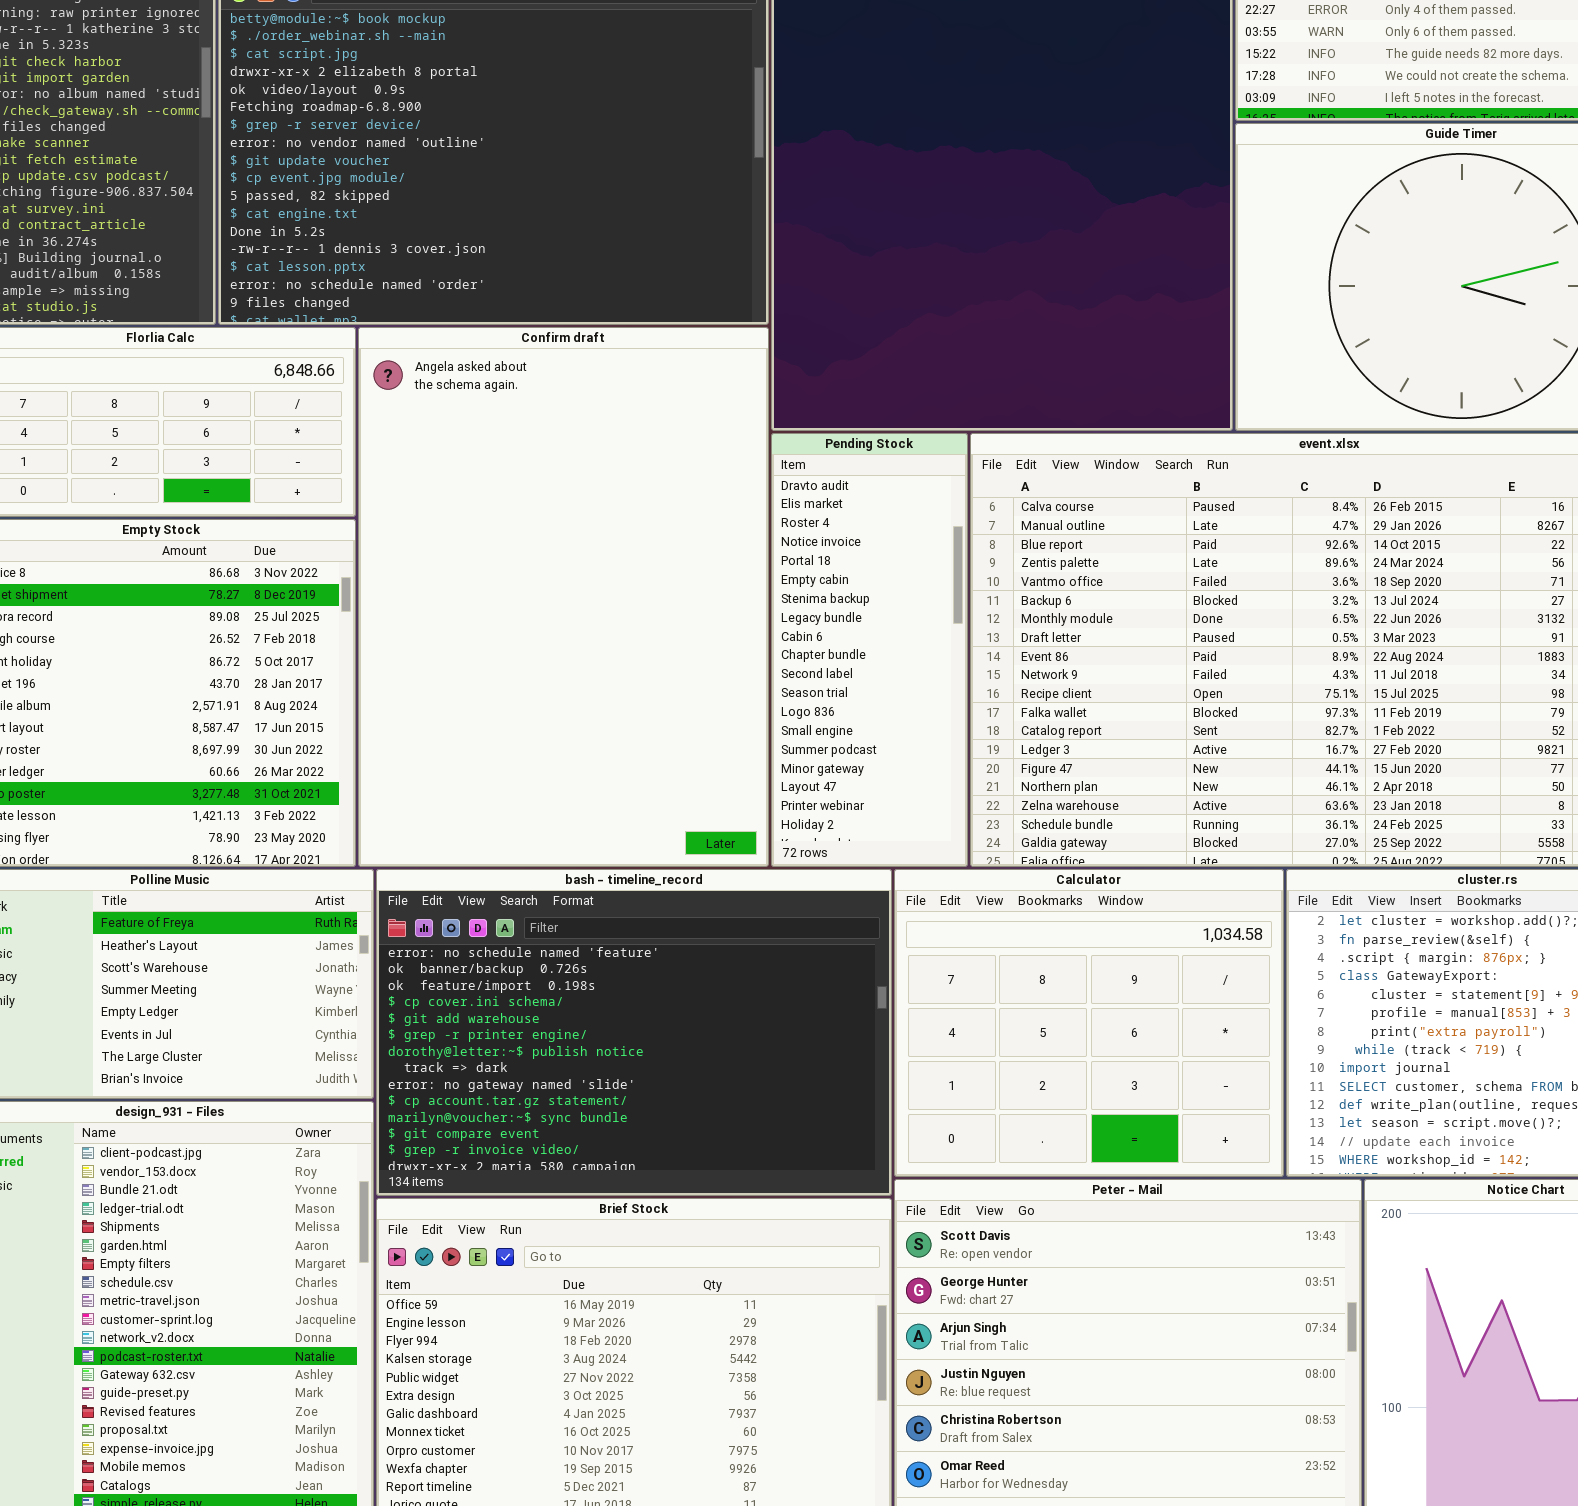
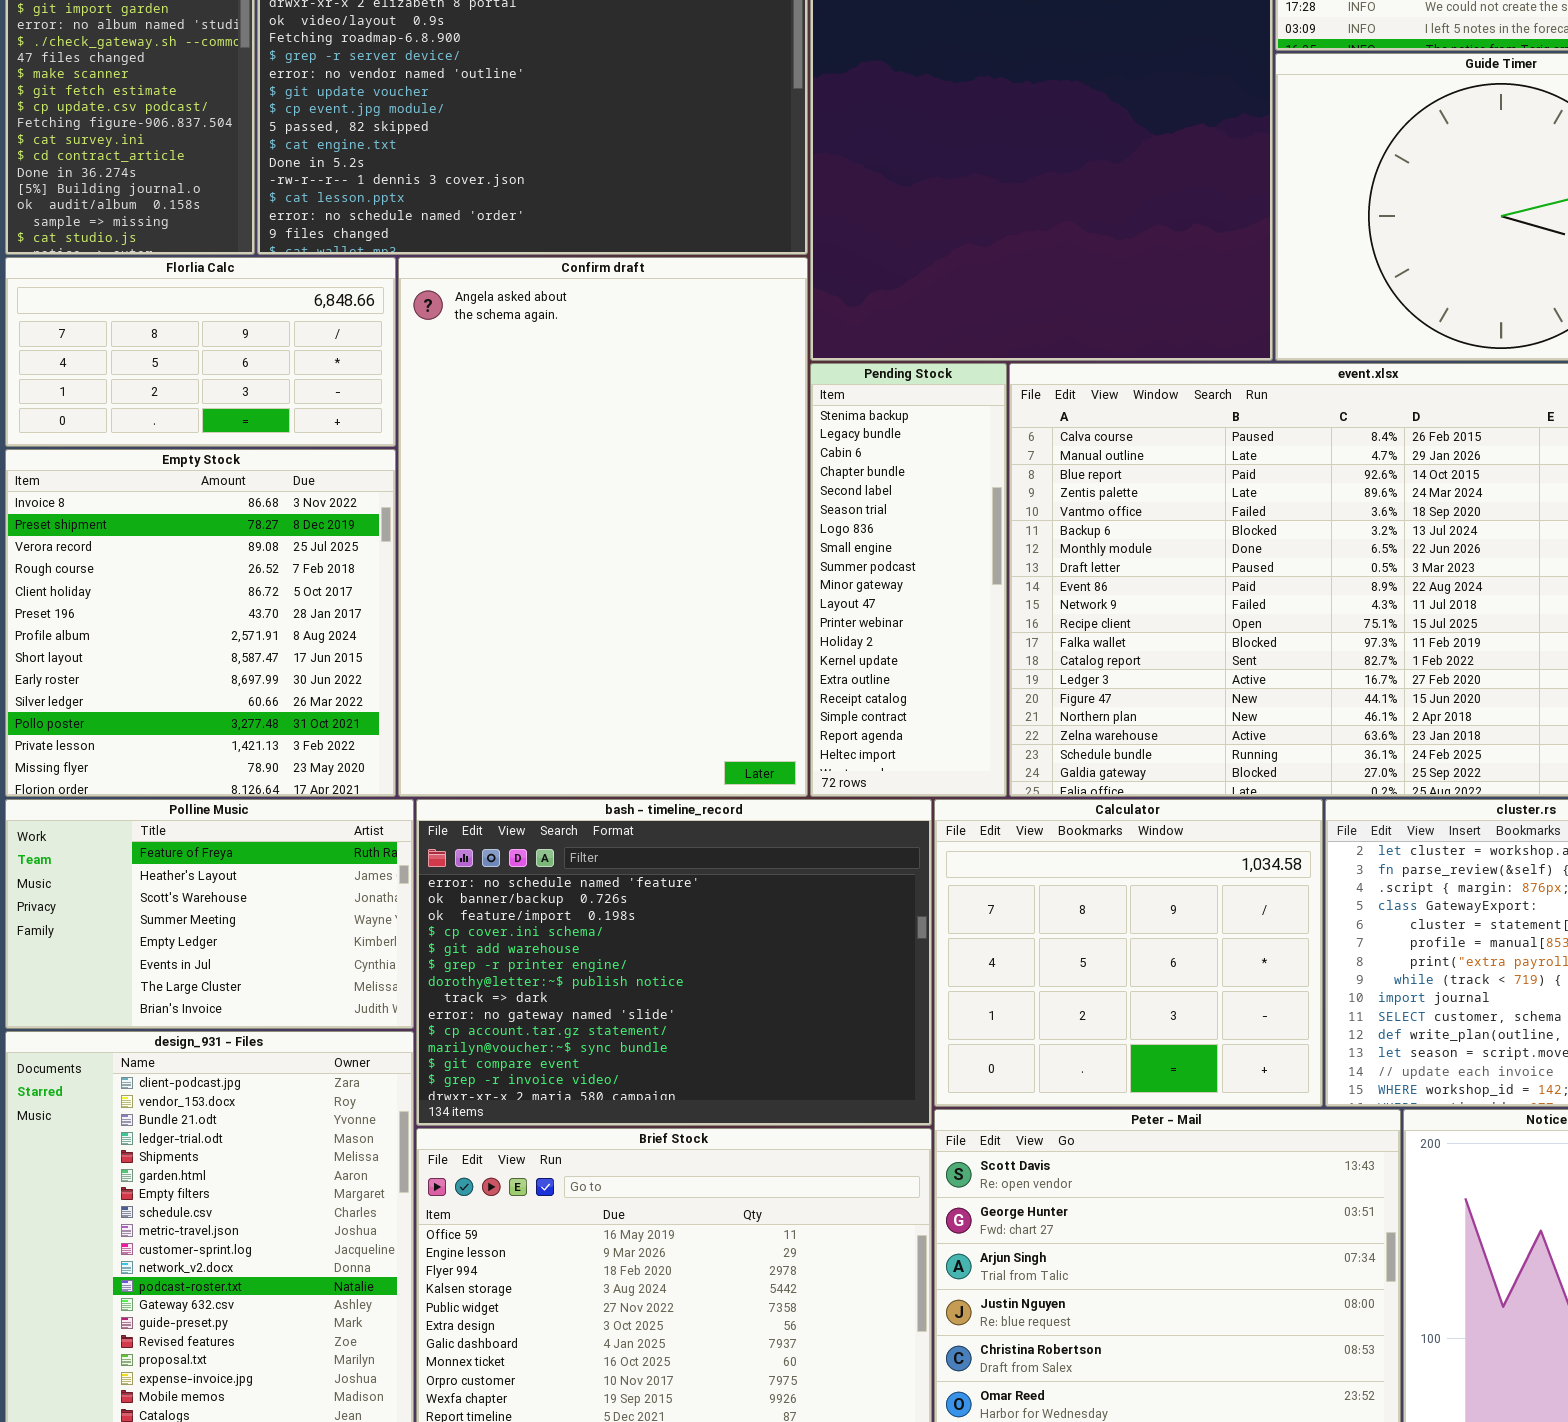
Pending Stock: [771,433,968,867] -> [810,363,1007,797], scrolled down 6 rows

